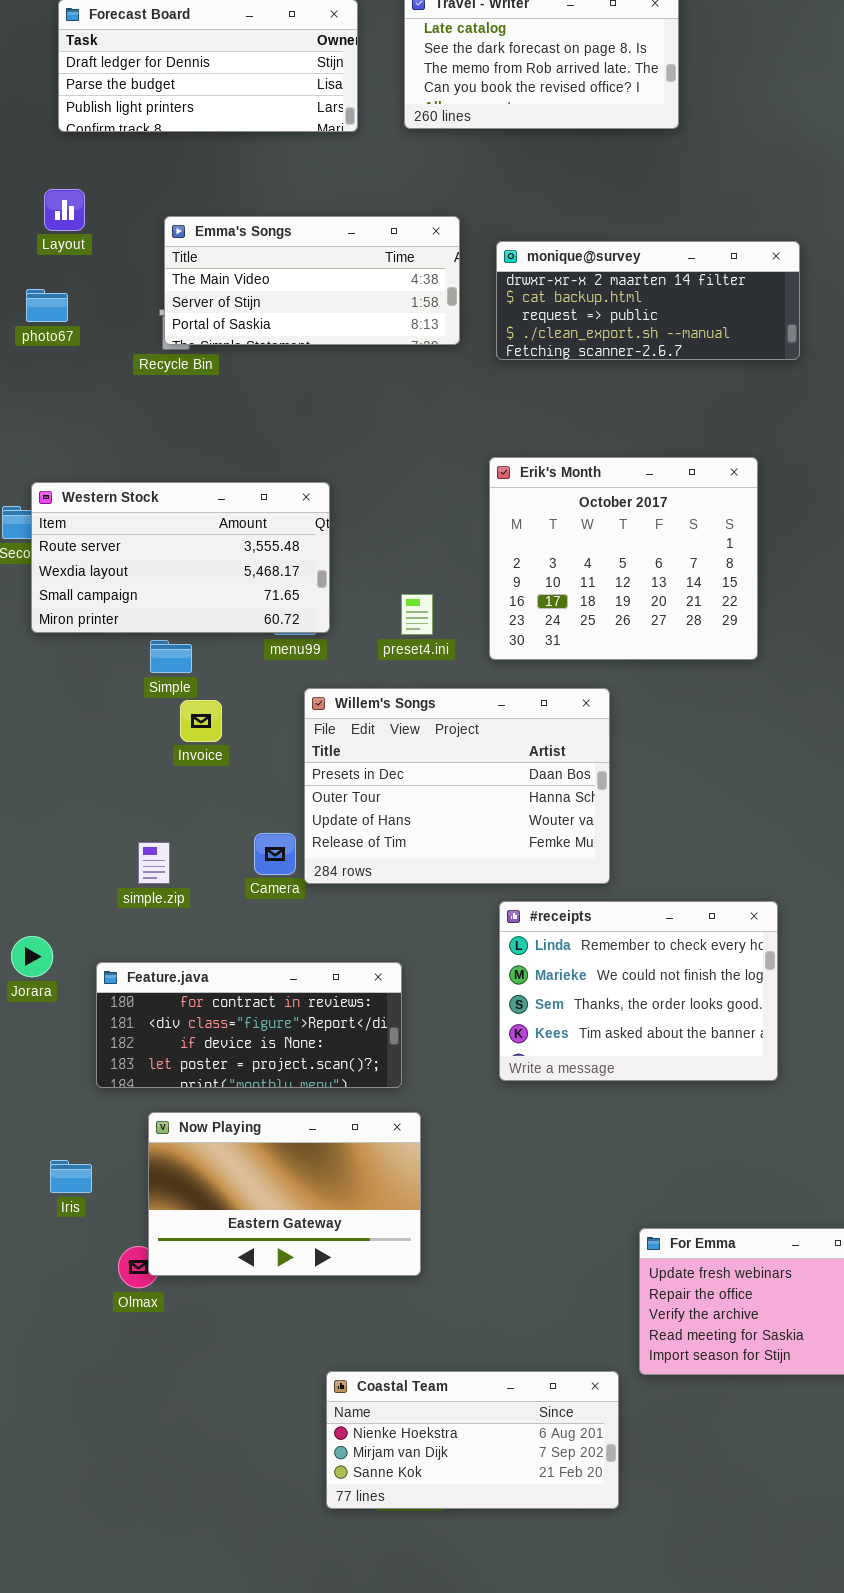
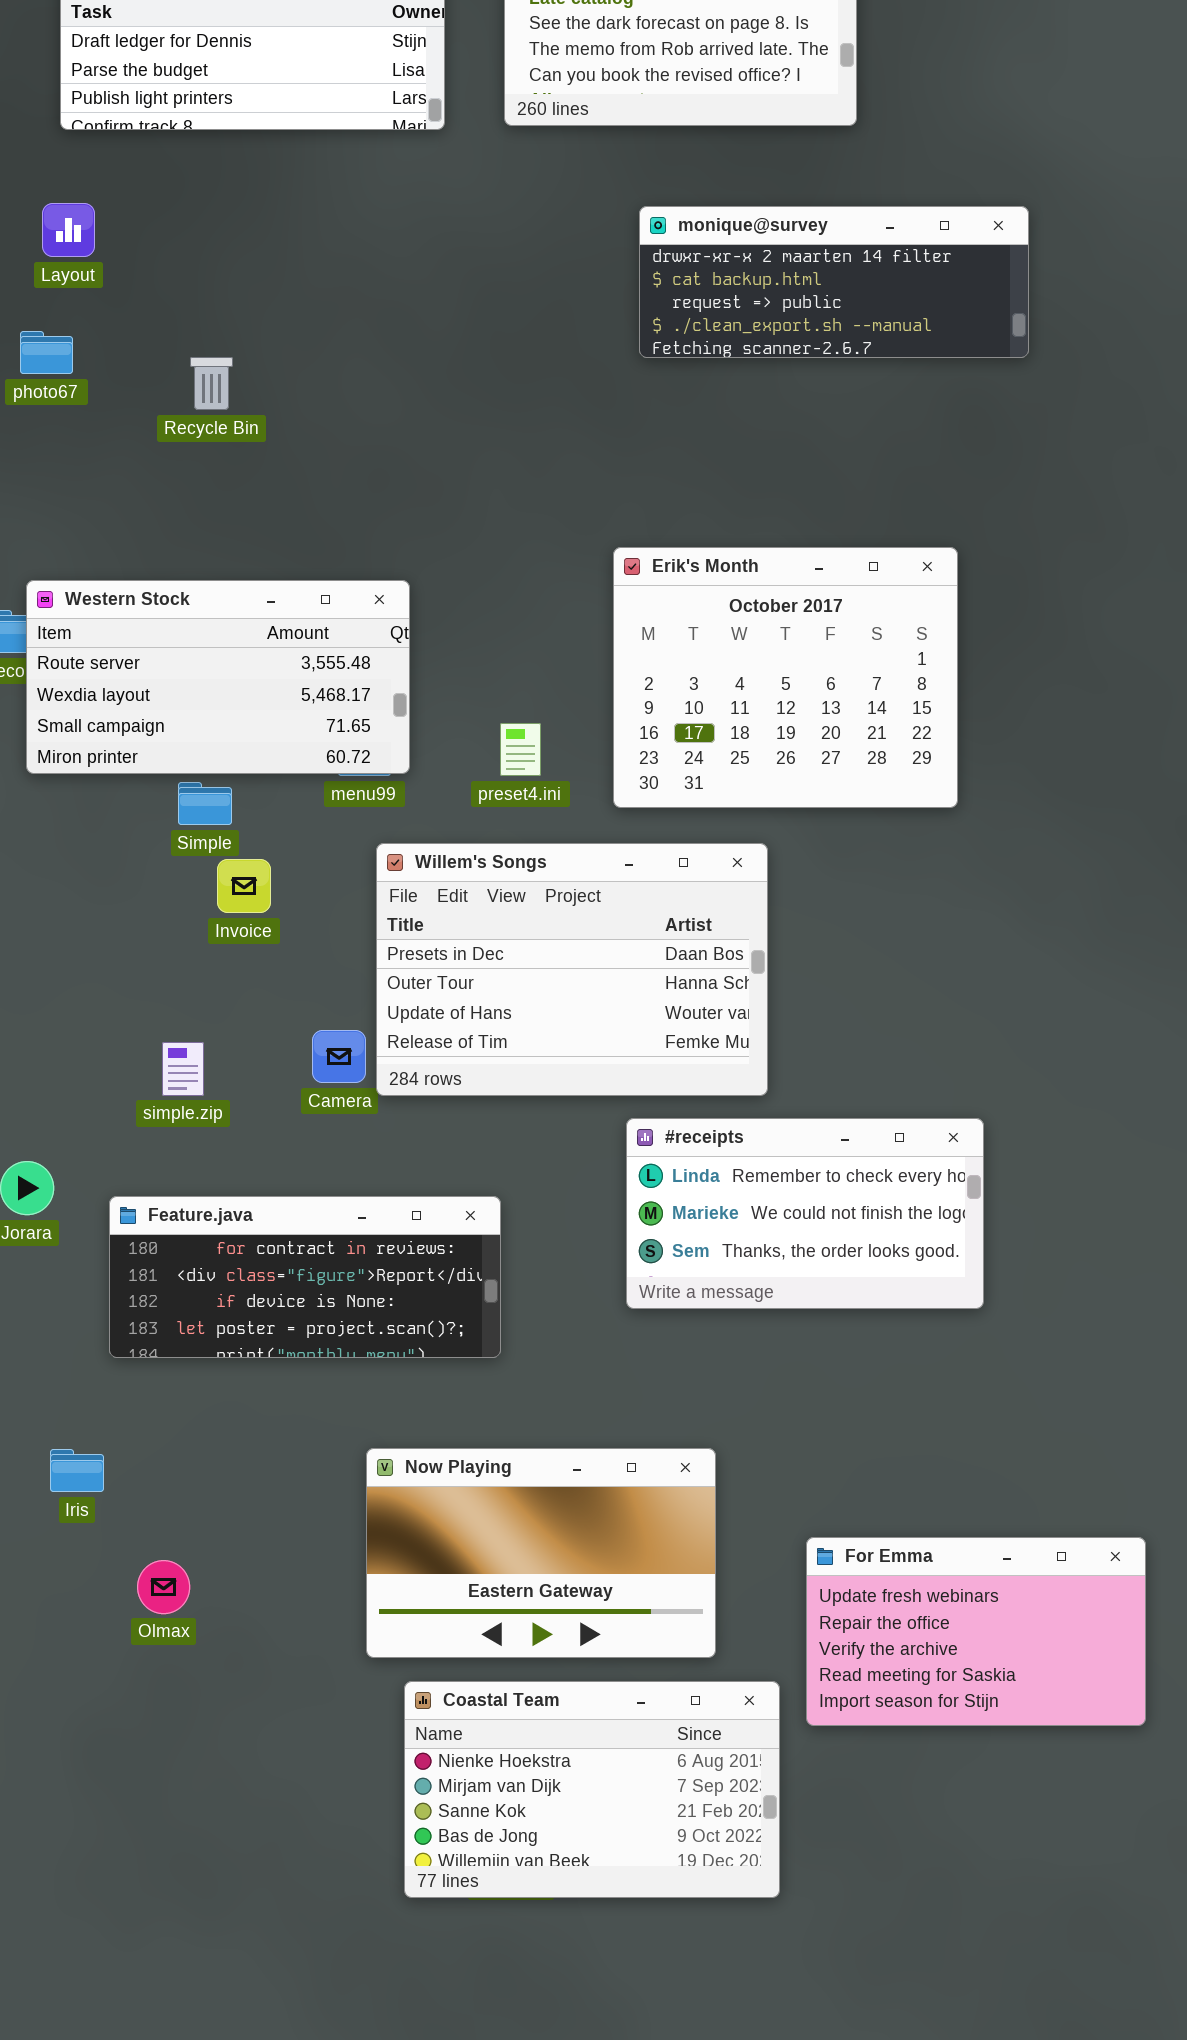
Emma's Songs: [164,216,460,345] -> none, closed
monique@survey: [496,241,800,360] -> [639,206,1029,358], moved
#receipts: [499,901,778,1081] -> [626,1118,984,1309], resized
Now Playing: [148,1112,421,1276] -> [366,1448,716,1658], moved
Coastal Team: [326,1371,619,1509] -> [404,1681,780,1898], resized

